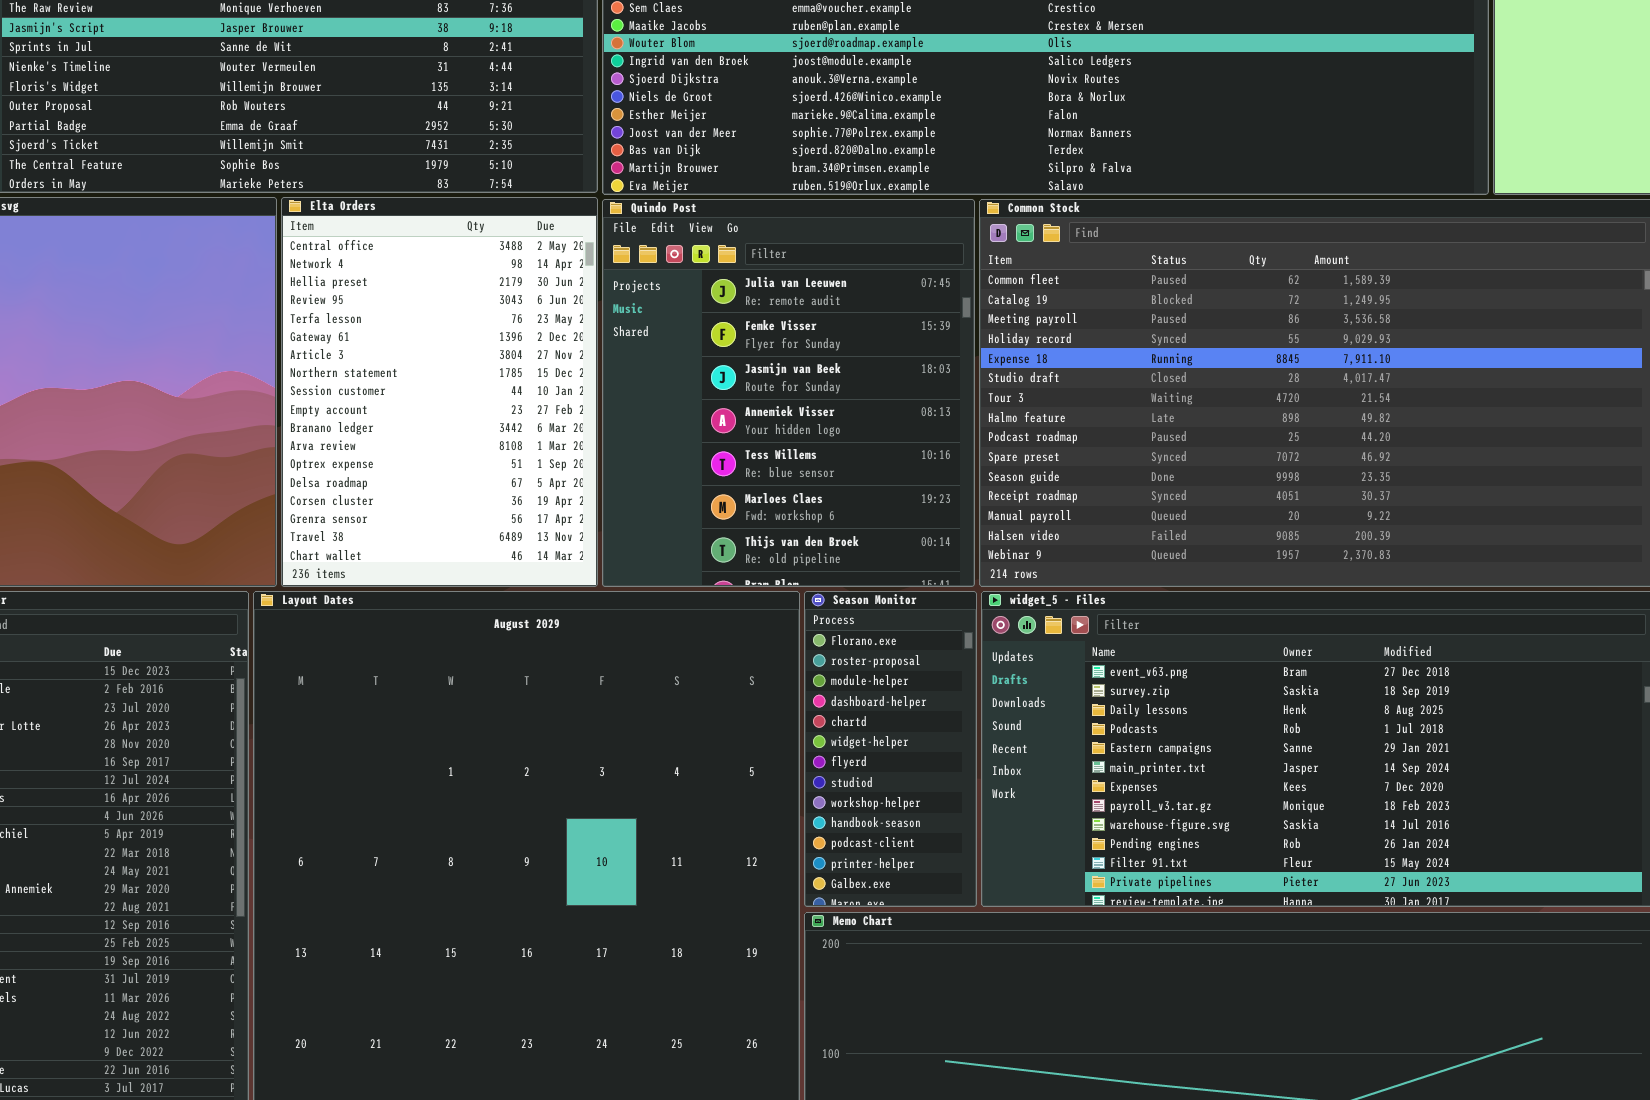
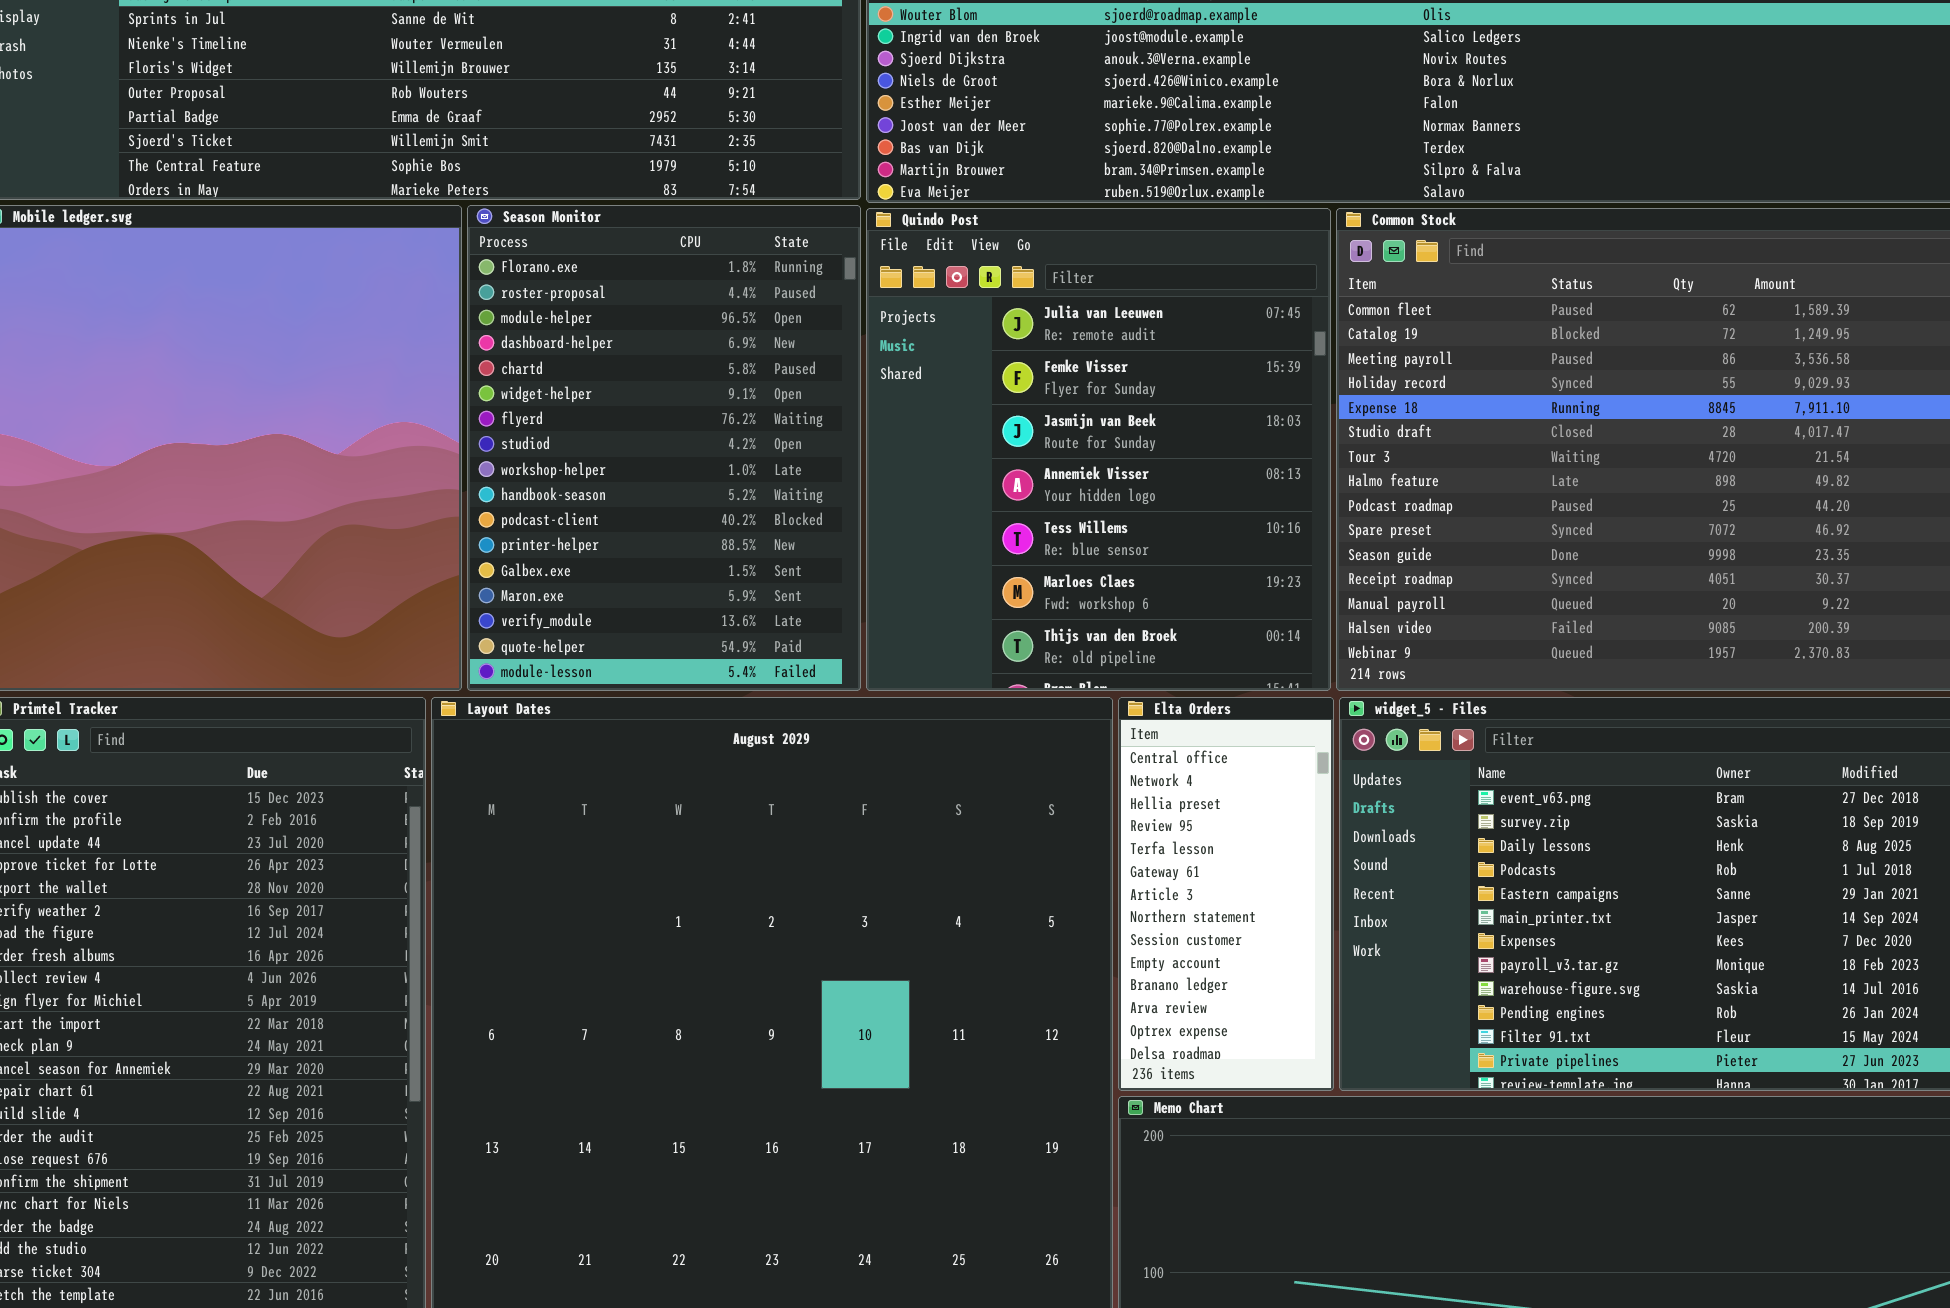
Elta Orders: [281,197,598,587] -> [1118,697,1334,1091], moved, resized
Season Monitor: [804,591,977,907] -> [467,205,861,691], moved, resized

